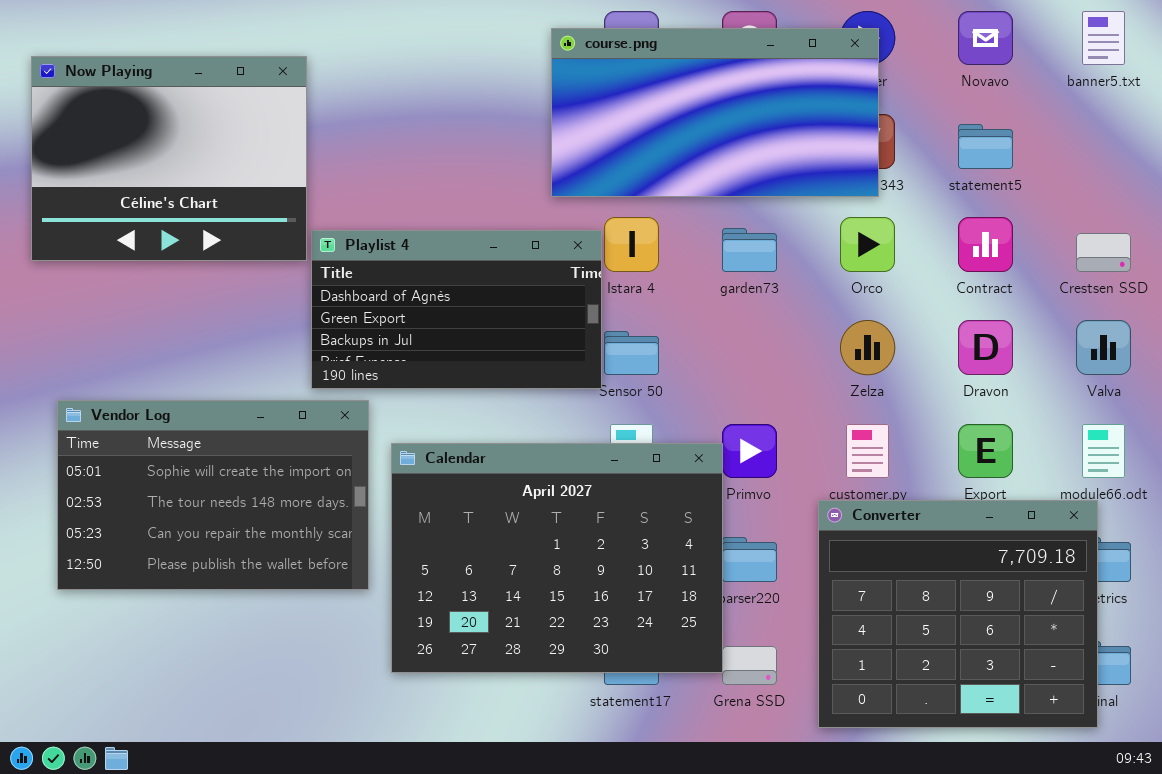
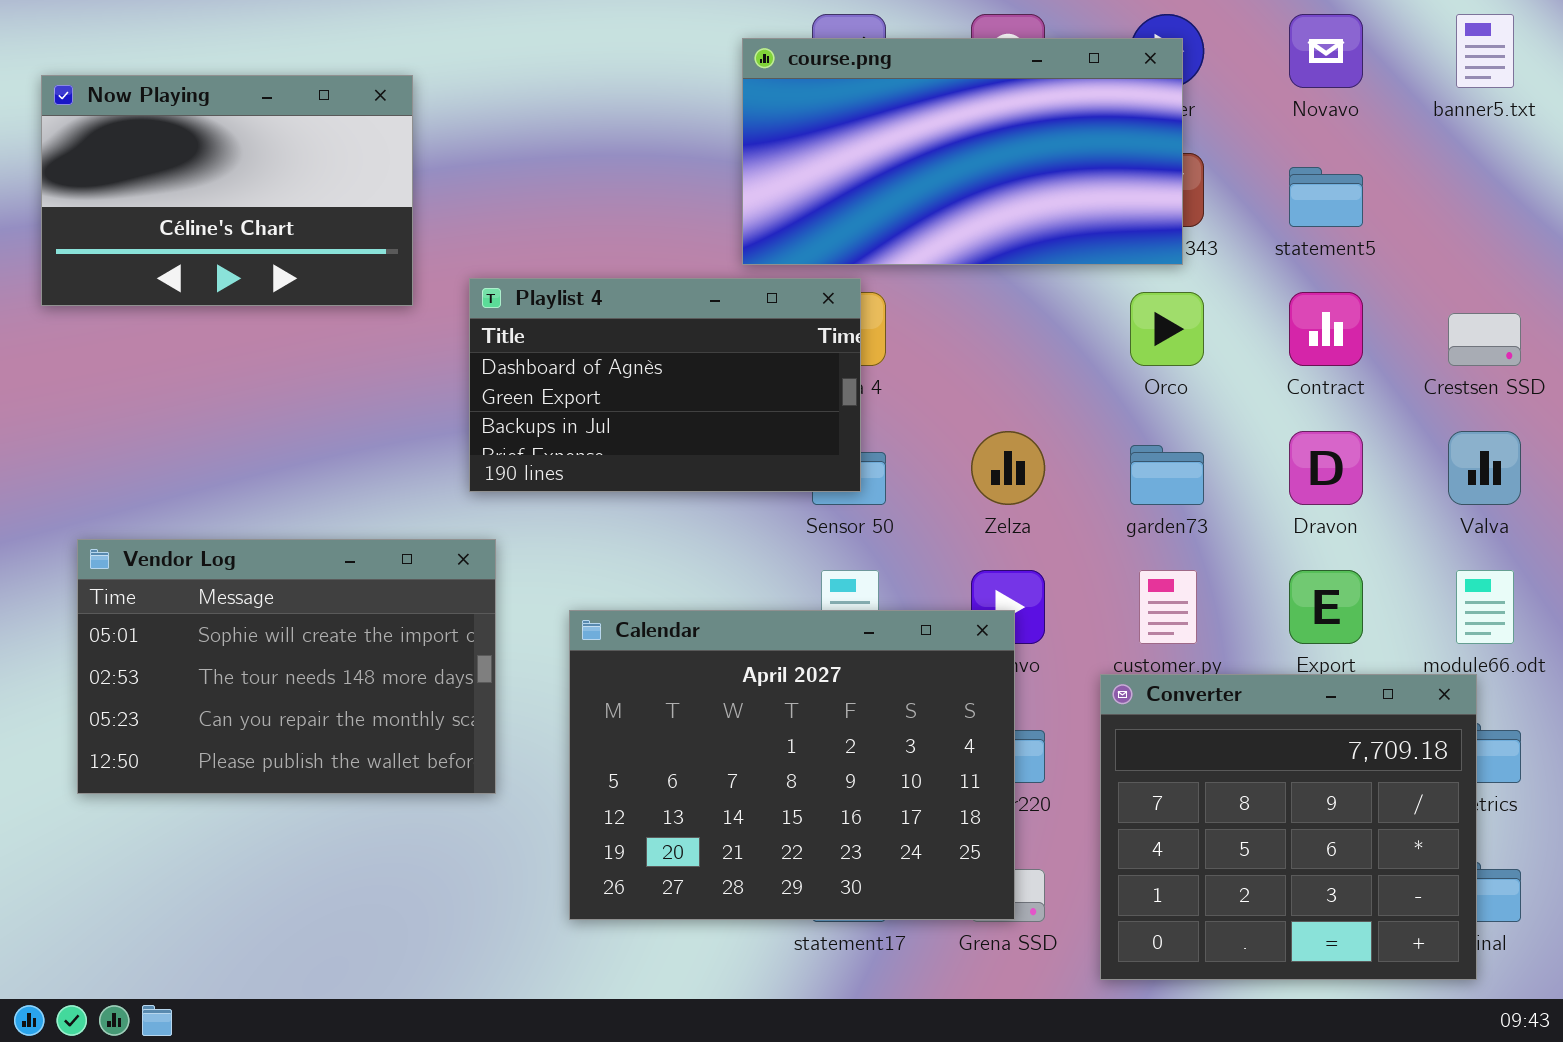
Now Playing: [31,56,307,261] -> [41,75,413,306], resized
garden73: [722,228,777,272] -> [1130,445,1204,505], moved
Playlist 4: [311,230,602,389] -> [469,278,861,492], moved
Zelza: [840,320,895,375] -> [971,431,1045,505], moved
Calendar: [391,443,723,673] -> [569,610,1015,920], moved

